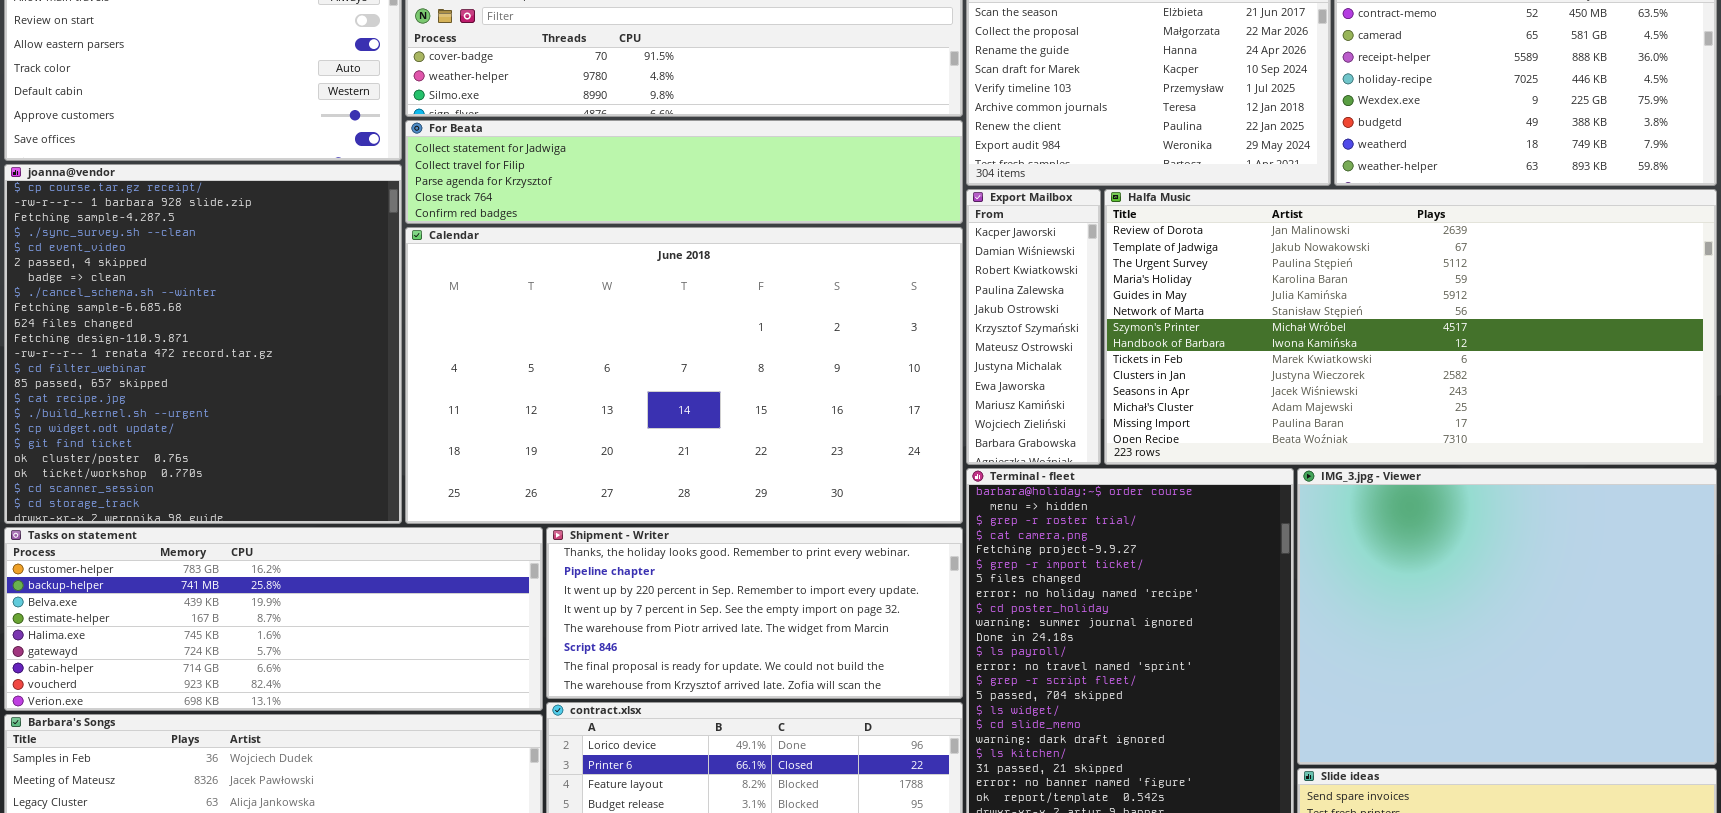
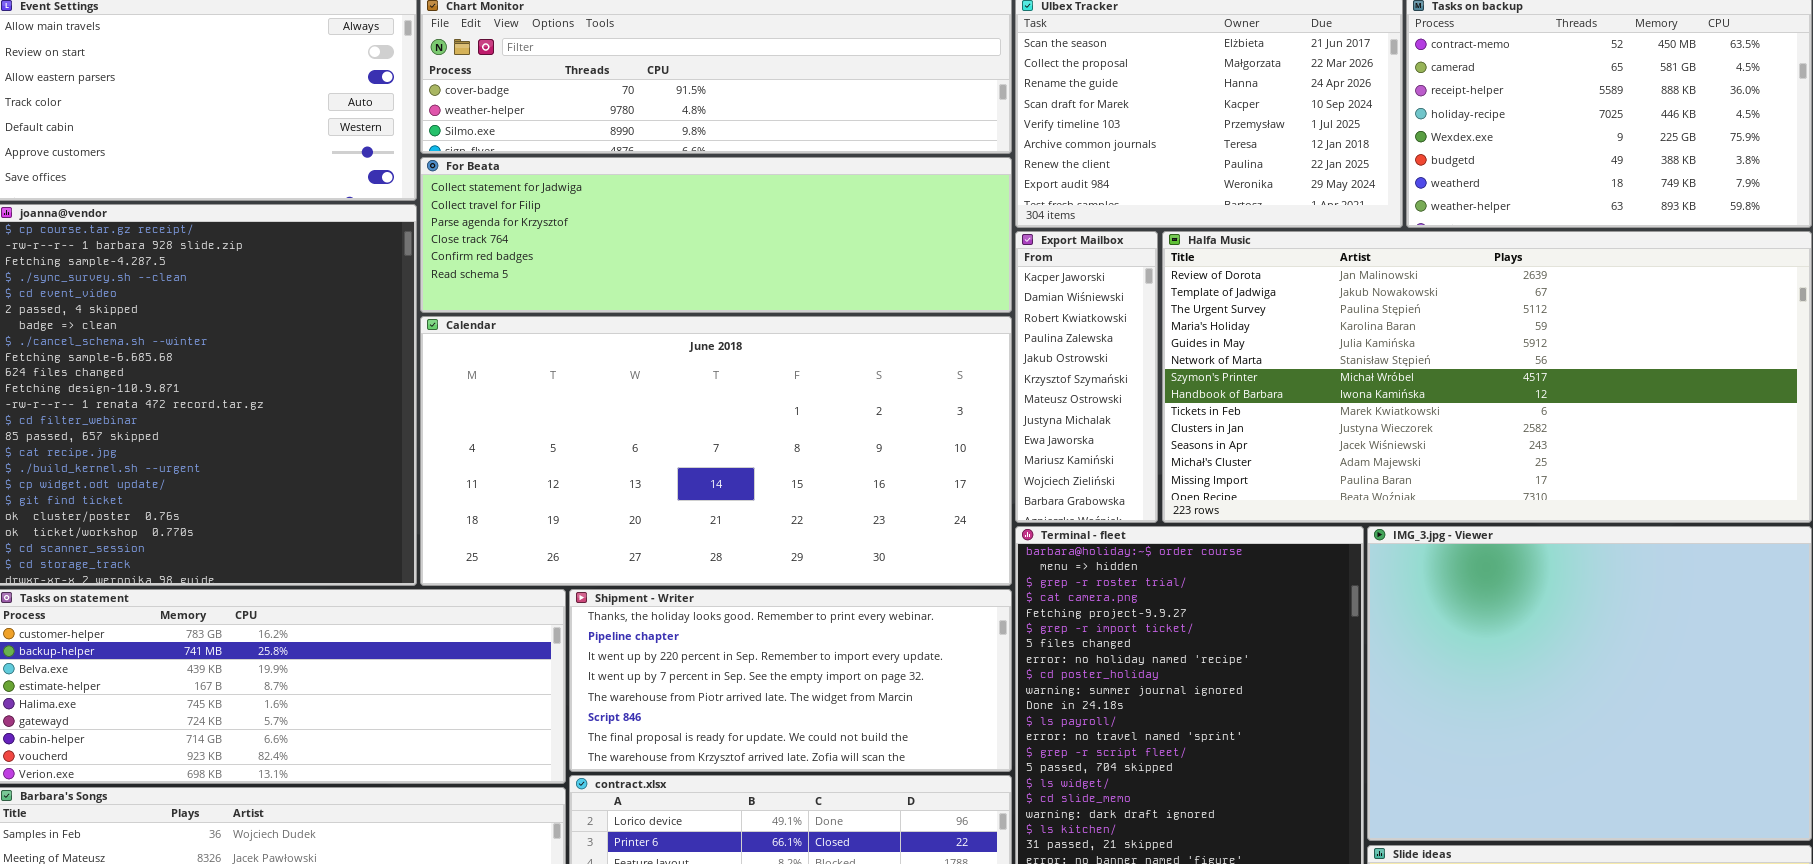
For Beata: [405,120,963,224] -> [420,157,1012,313], resized
Calendar: [405,227,963,524] -> [420,316,1012,586], resized

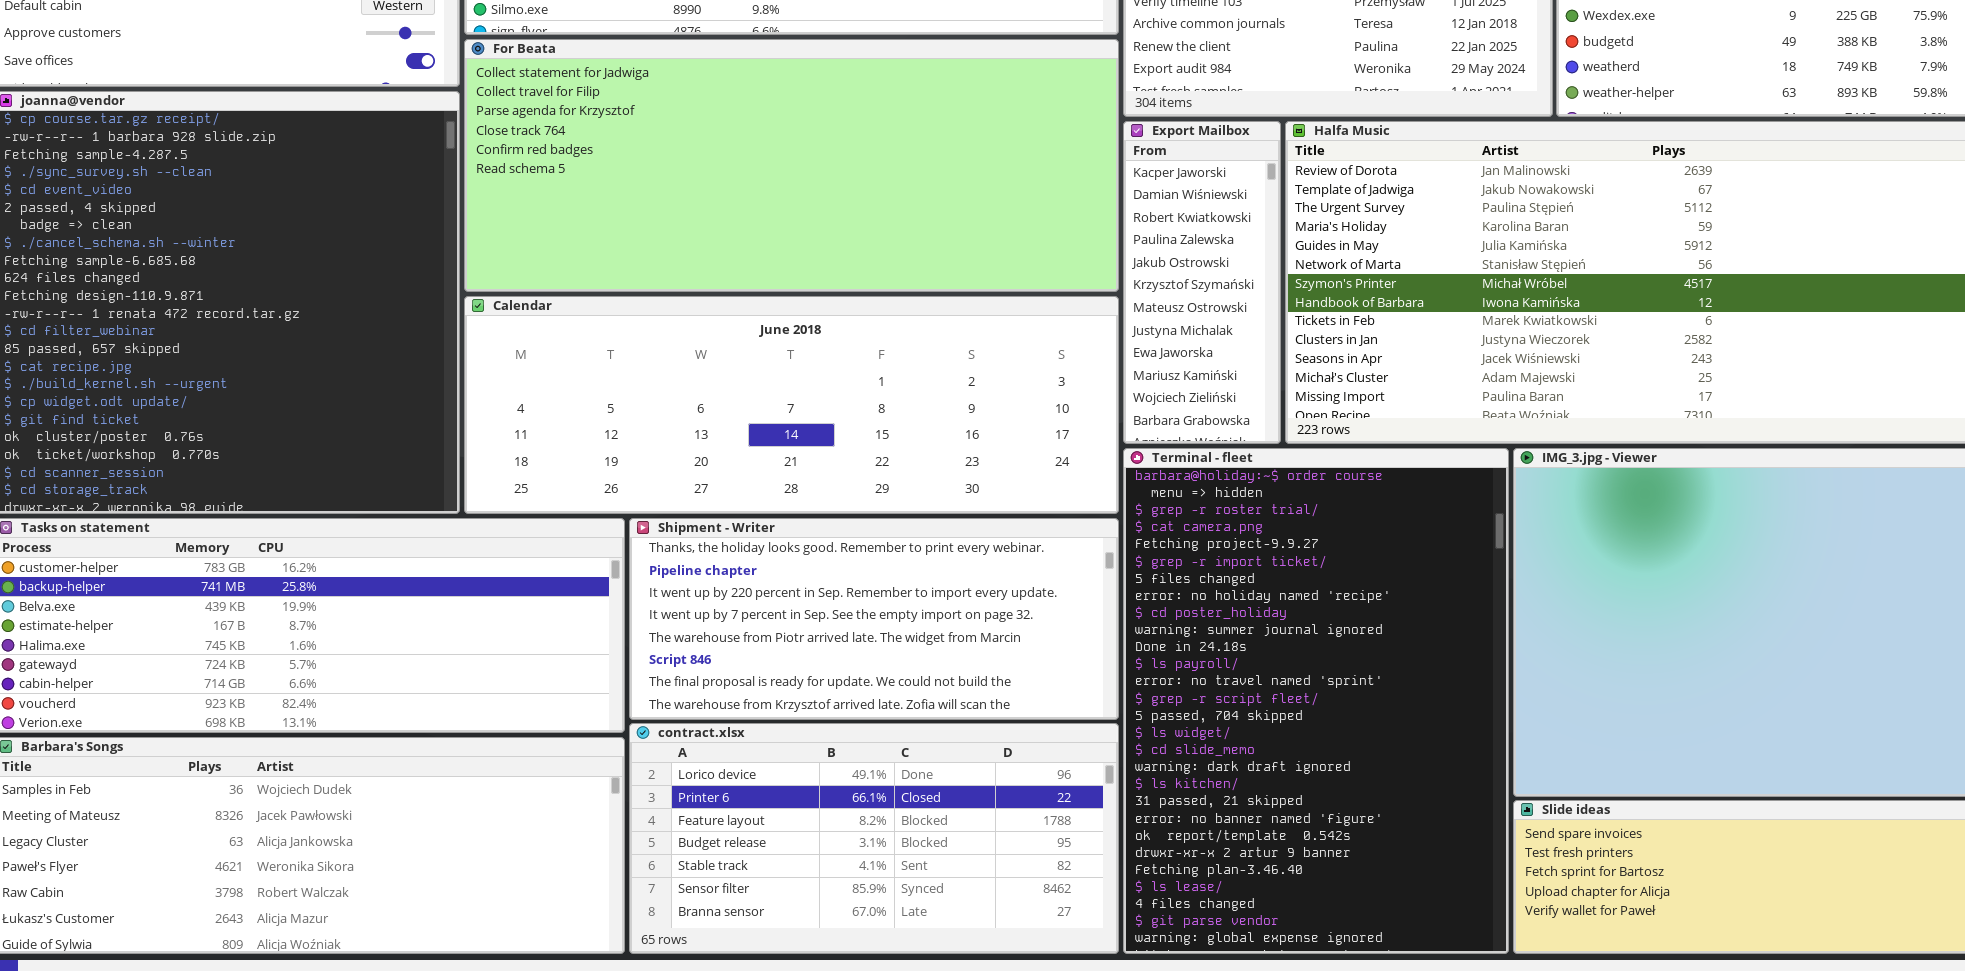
For Beata: [420,157,1012,313] -> [464,39,1119,292], resized
Calendar: [420,316,1012,586] -> [464,296,1119,514], resized

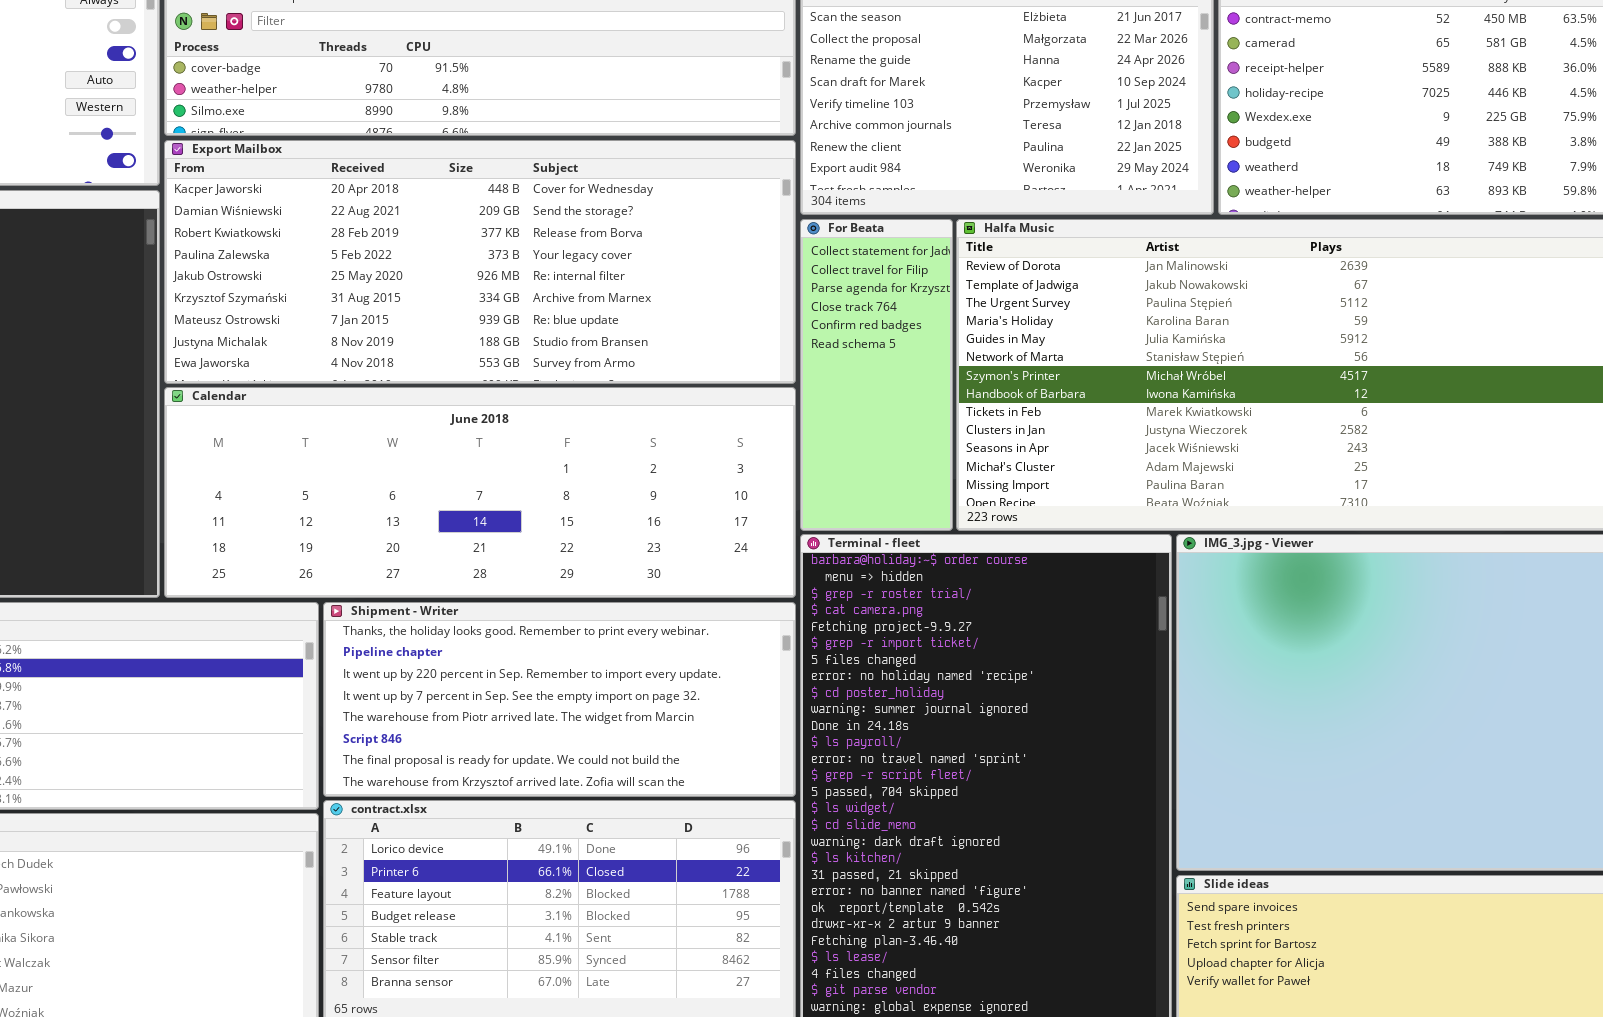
For Beata: [464,39,1119,292] -> [800,219,953,531], moved, resized
Export Mailbox: [1123,121,1281,444] -> [164,140,796,384], moved, resized

